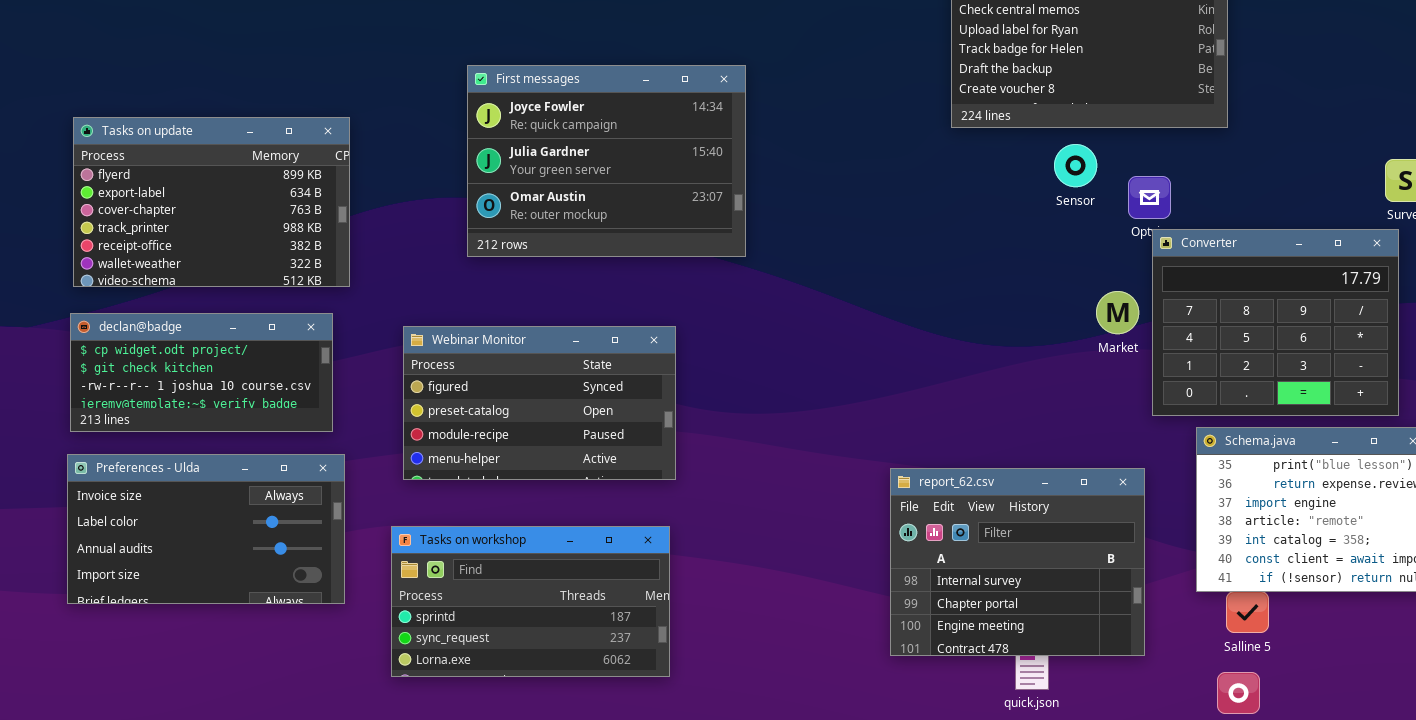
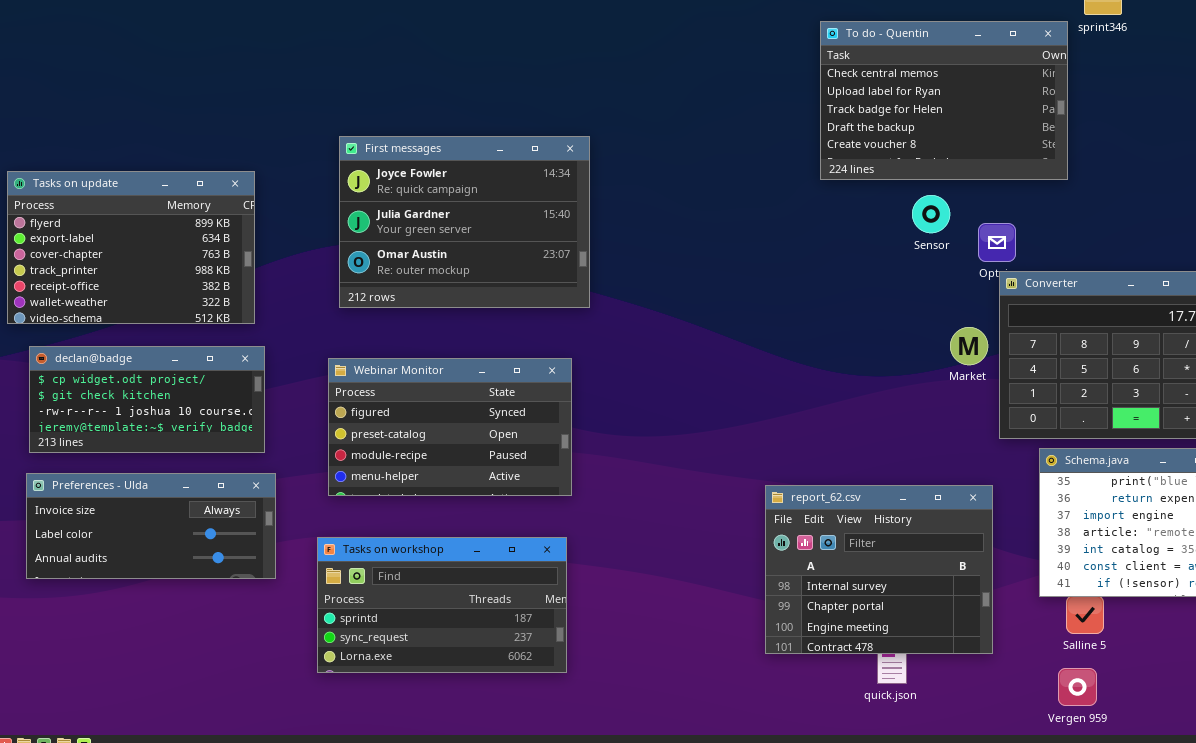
First messages: [467,65,746,257] -> [339,136,590,308], moved
Tasks on update: [73,117,350,287] -> [7,171,255,324], moved
Preferences - Ulda: [67,454,345,604] -> [26,473,276,579], resized

